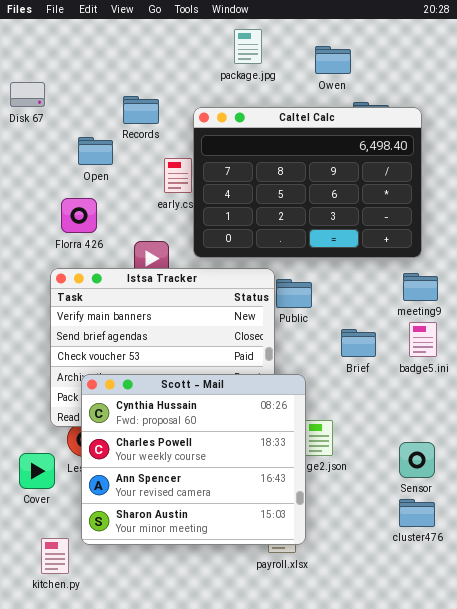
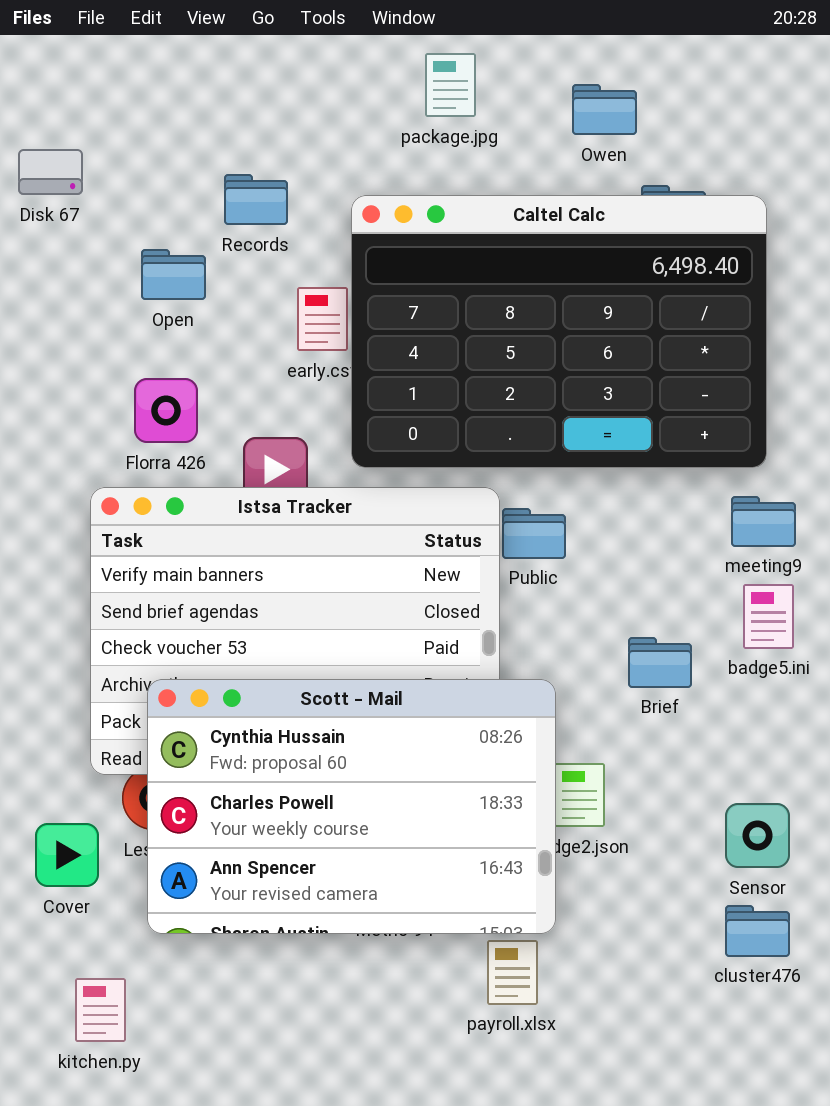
Florra 426: [61,198,97,233] -> [134,378,198,443], moved
Brief: [341,329,376,357] -> [628,637,692,688], moved
Scott - Mail: [81,374,306,545] -> [147,679,556,934], resized

